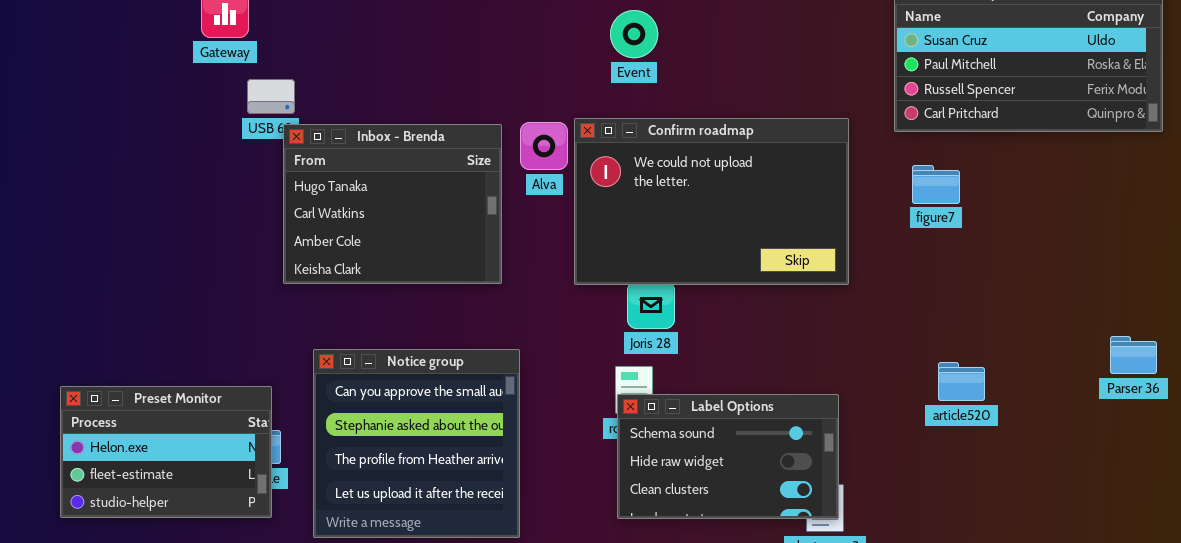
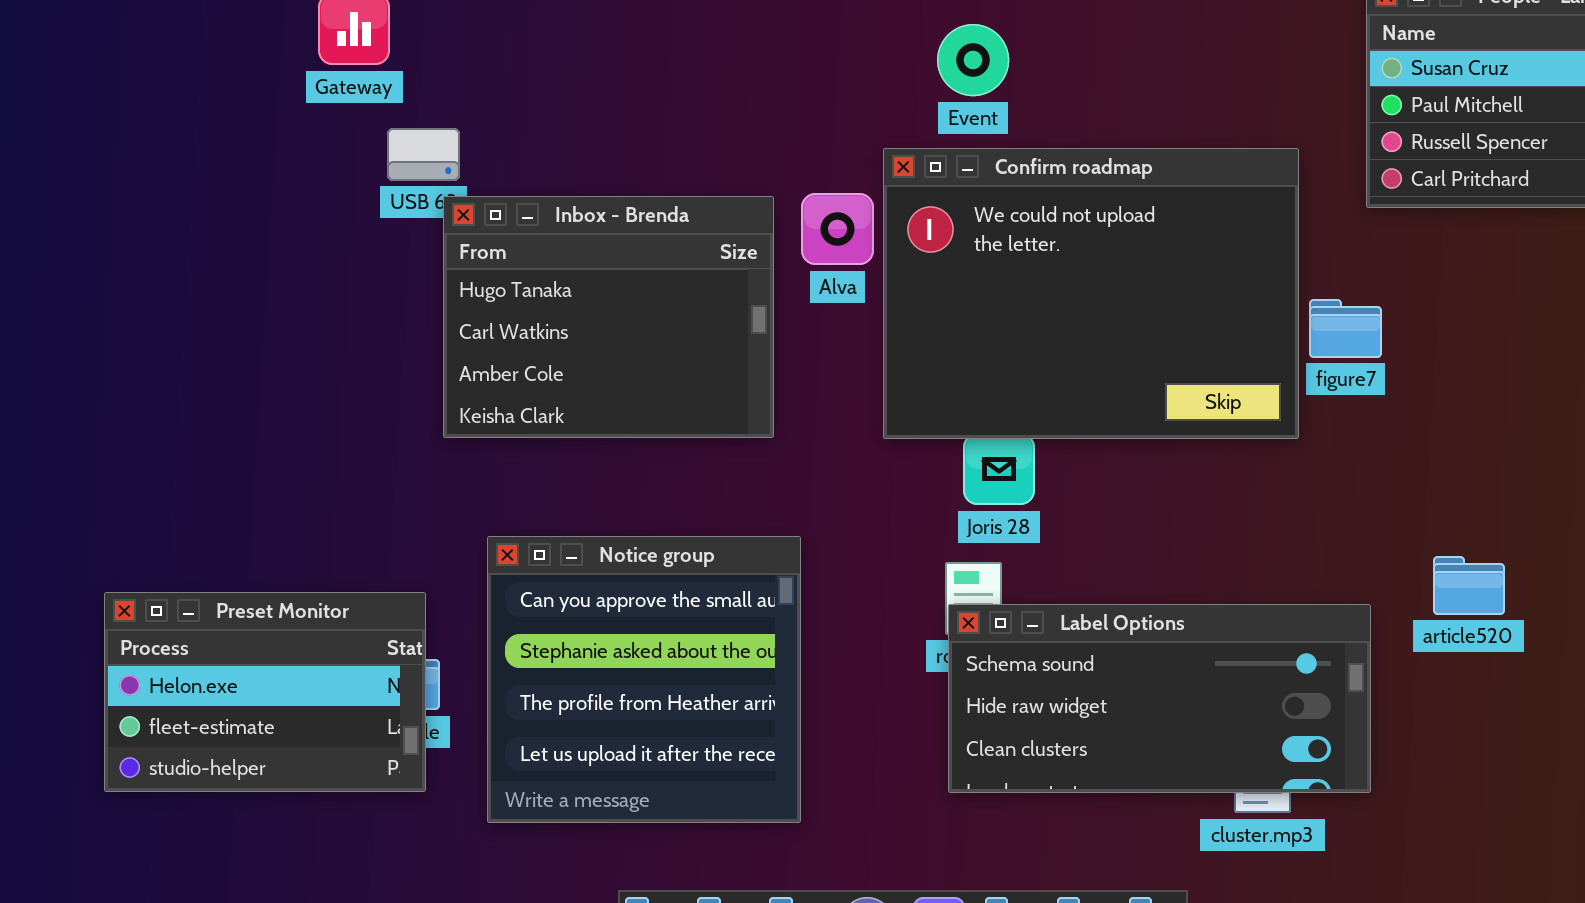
Confirm roadmap: [574,118,849,285] -> [883,148,1299,439], resized
figure7: [912,165,960,204] -> [1309,299,1382,358], moved
Label Options: [617,394,839,519] -> [948,604,1371,793], resized

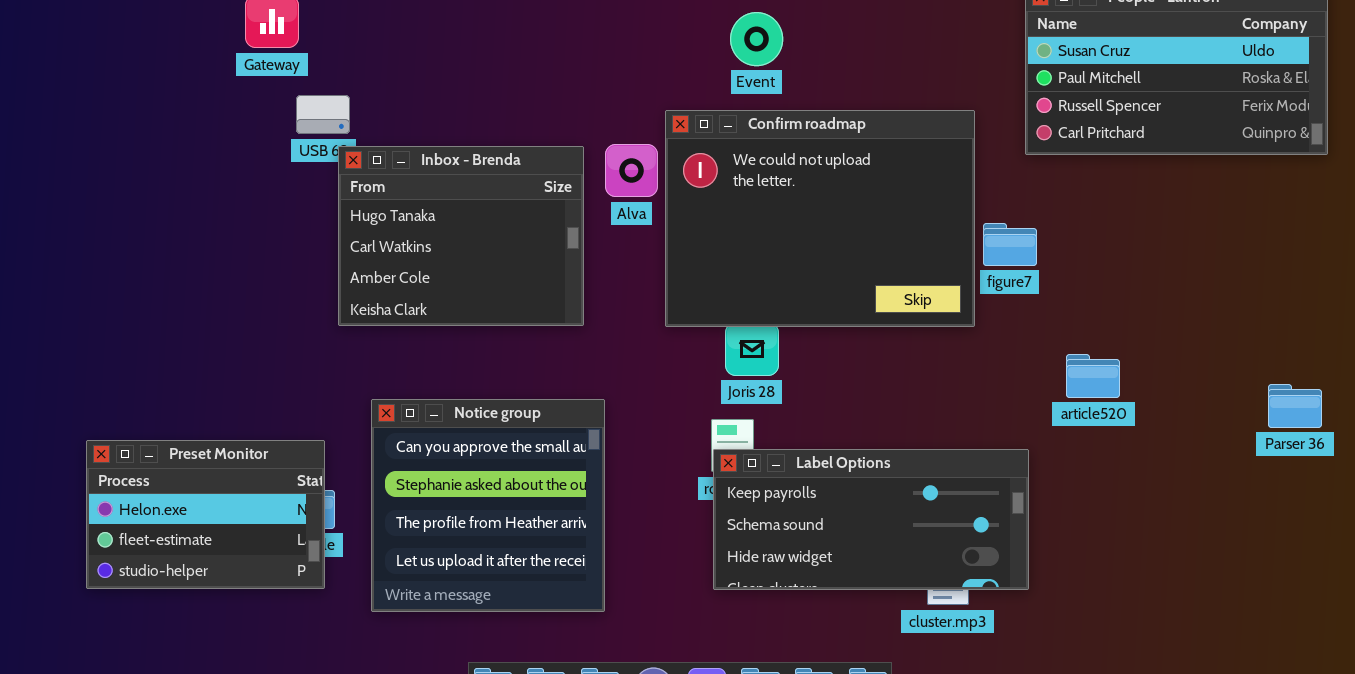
Event: [937,24,1009,96] -> [730,12,783,66], moved
article520: [1433,556,1505,615] -> [1066,354,1120,398], moved
Label Options: [948,604,1371,793] -> [713,449,1029,590], scrolled up 1 row

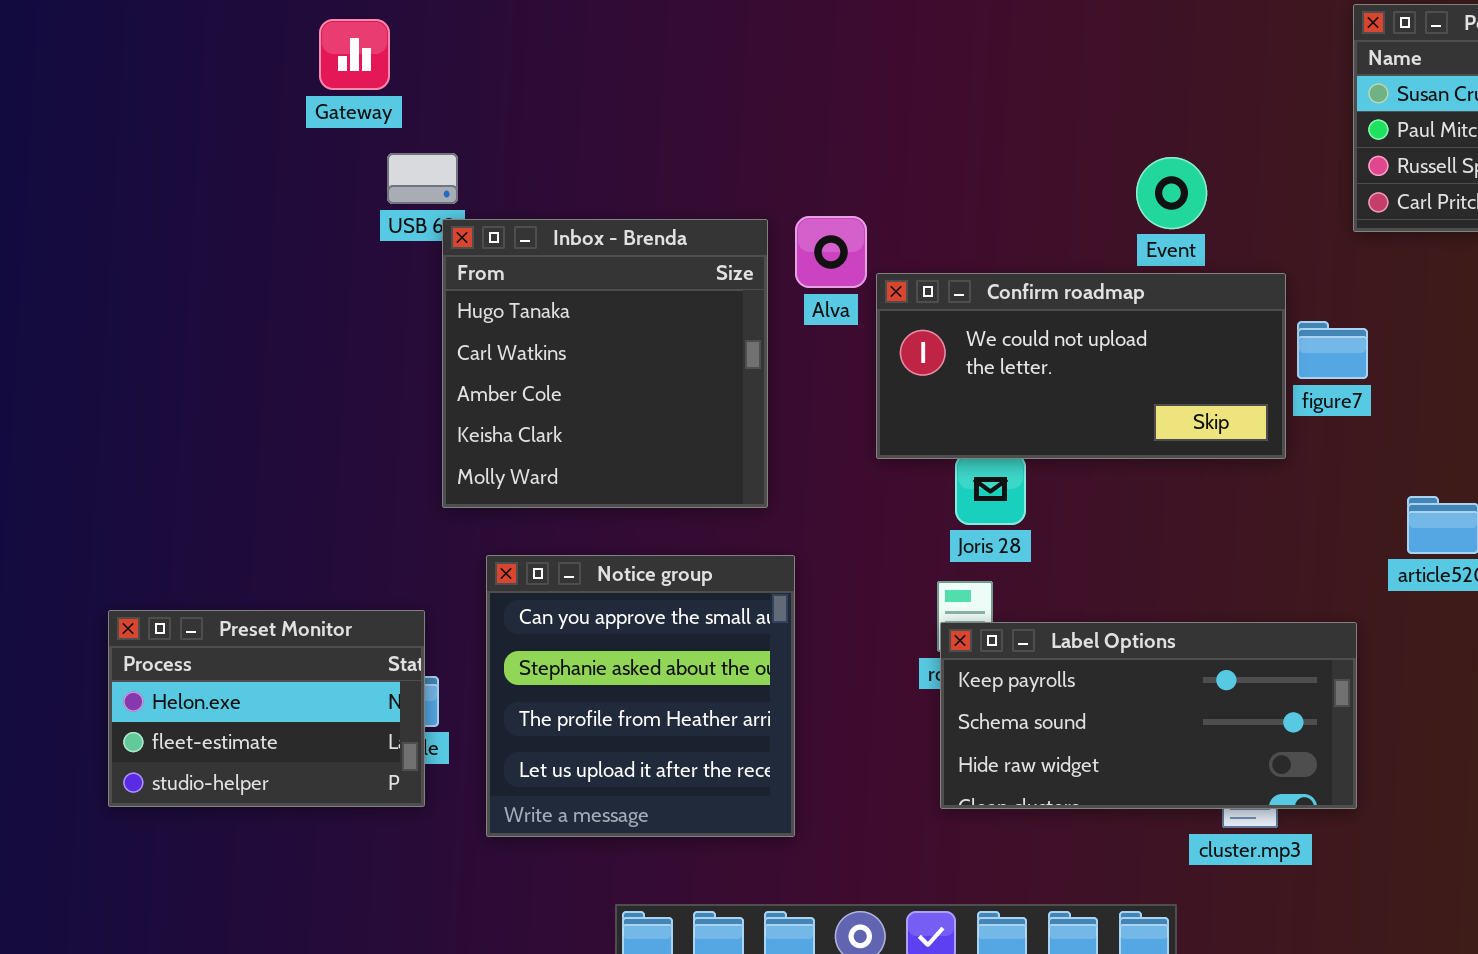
Event: [730,12,783,66] -> [1136,157,1207,229], moved
Confirm roadmap: [665,110,975,327] -> [876,273,1286,459], resized
Inbox - Brenda: [338,146,584,326] -> [442,219,768,508], resized

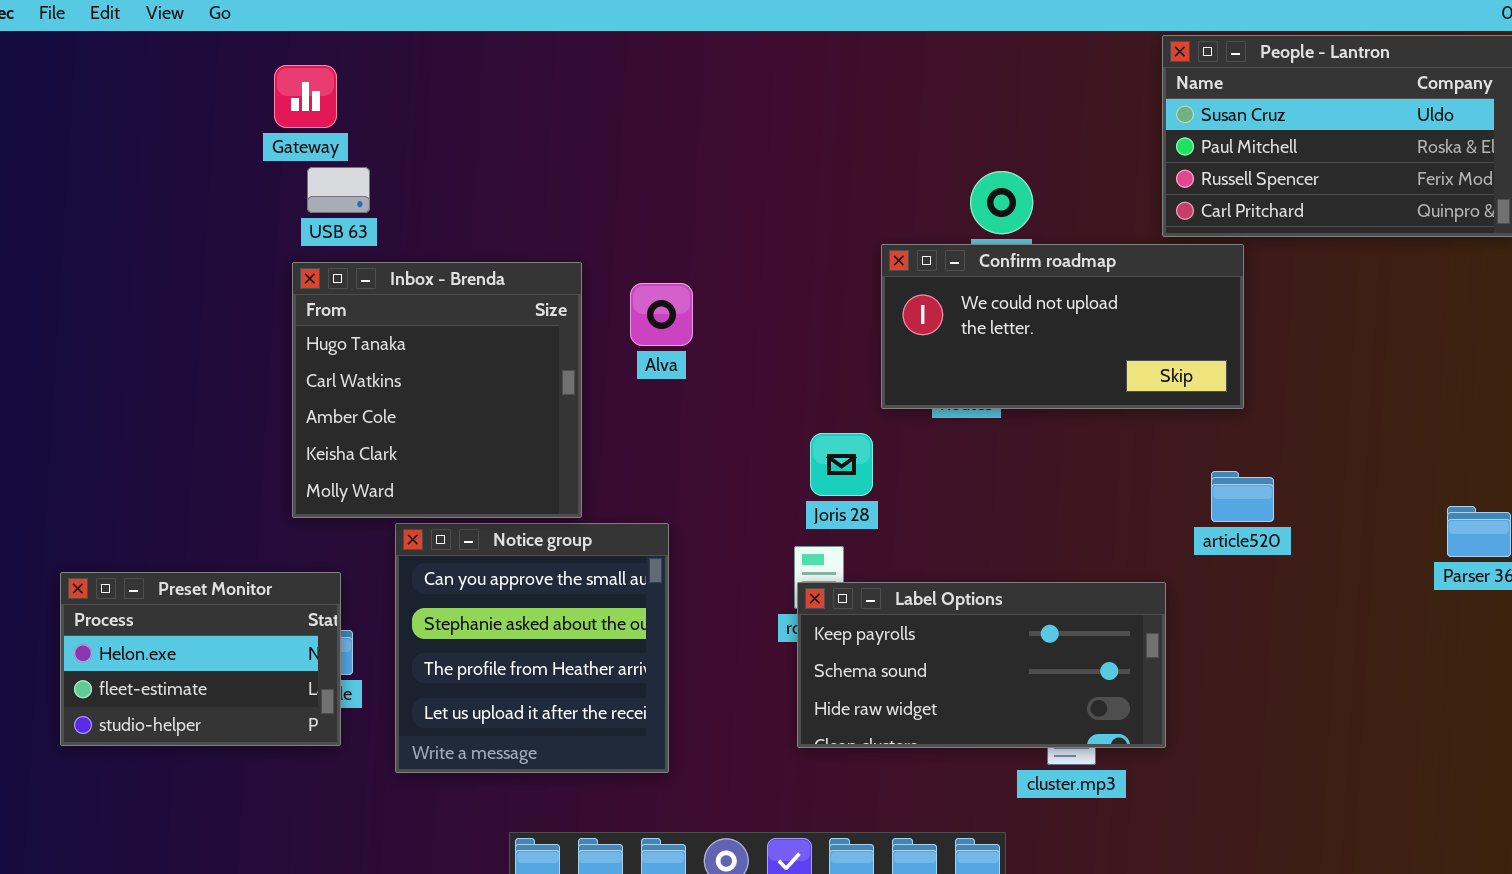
Gateway: [319,19,390,90] -> [274,65,337,128], moved
Alva: [795,216,867,288] -> [630,283,693,346], moved
Inbox - Brenda: [442,219,768,508] -> [292,262,582,518], moved
Confirm roadmap: [876,273,1286,459] -> [881,244,1244,409], moved

